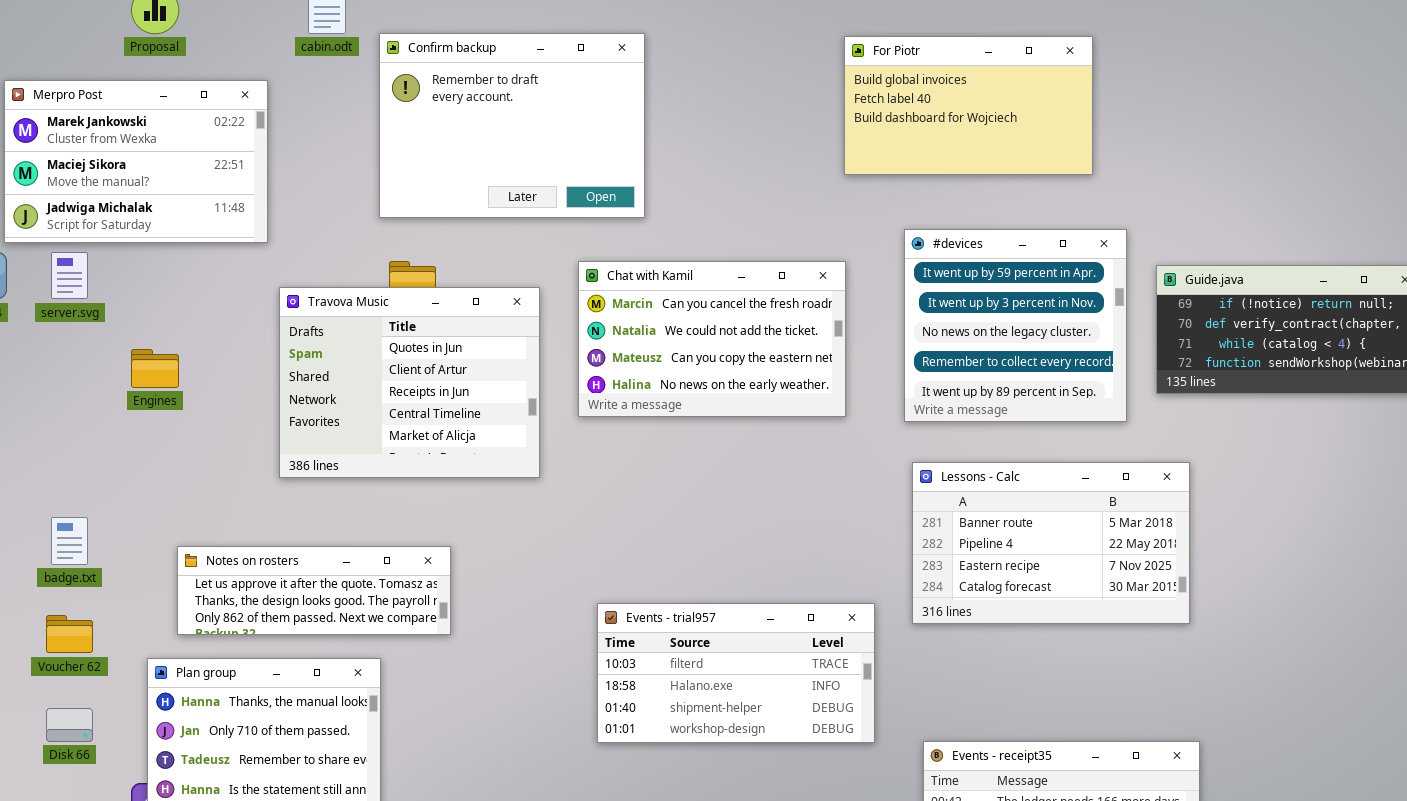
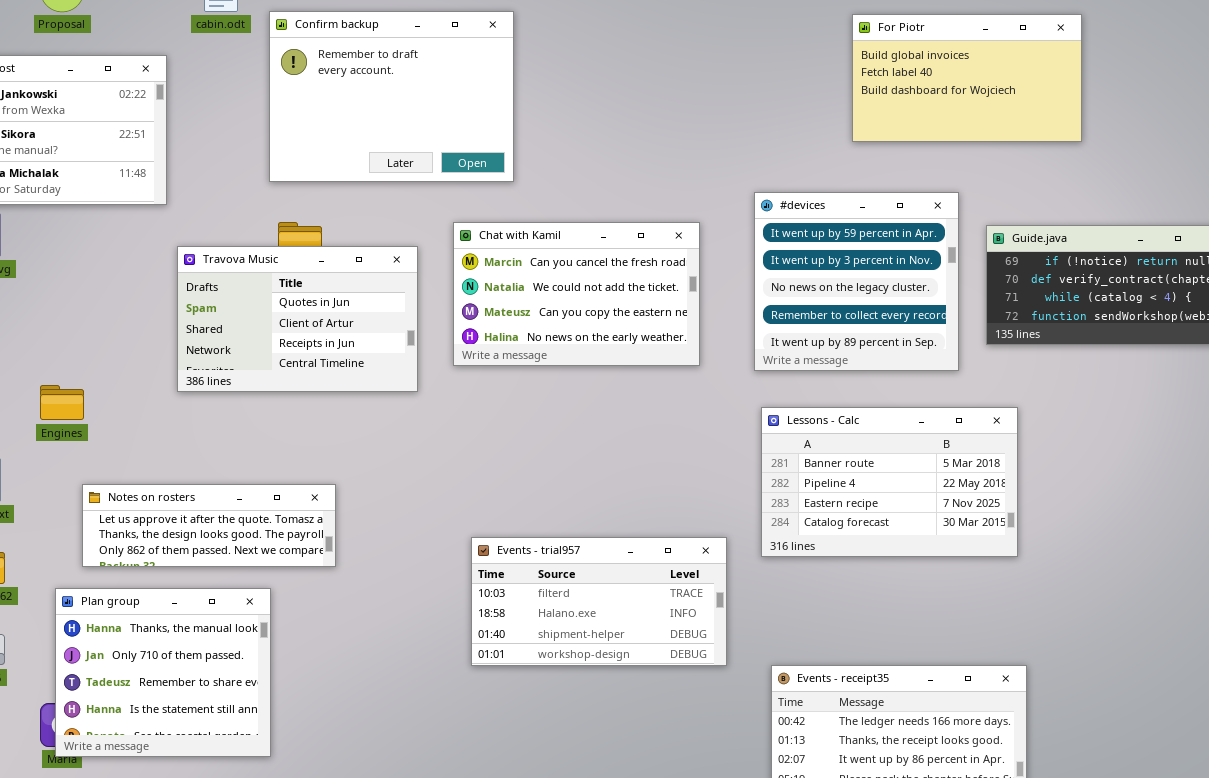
For Piotr: [844,36,1093,175] -> [852,14,1082,142], moved
Travova Music: [279,287,540,478] -> [177,246,418,392], resized
Engines: [131,349,179,388] -> [40,385,84,420], moved

